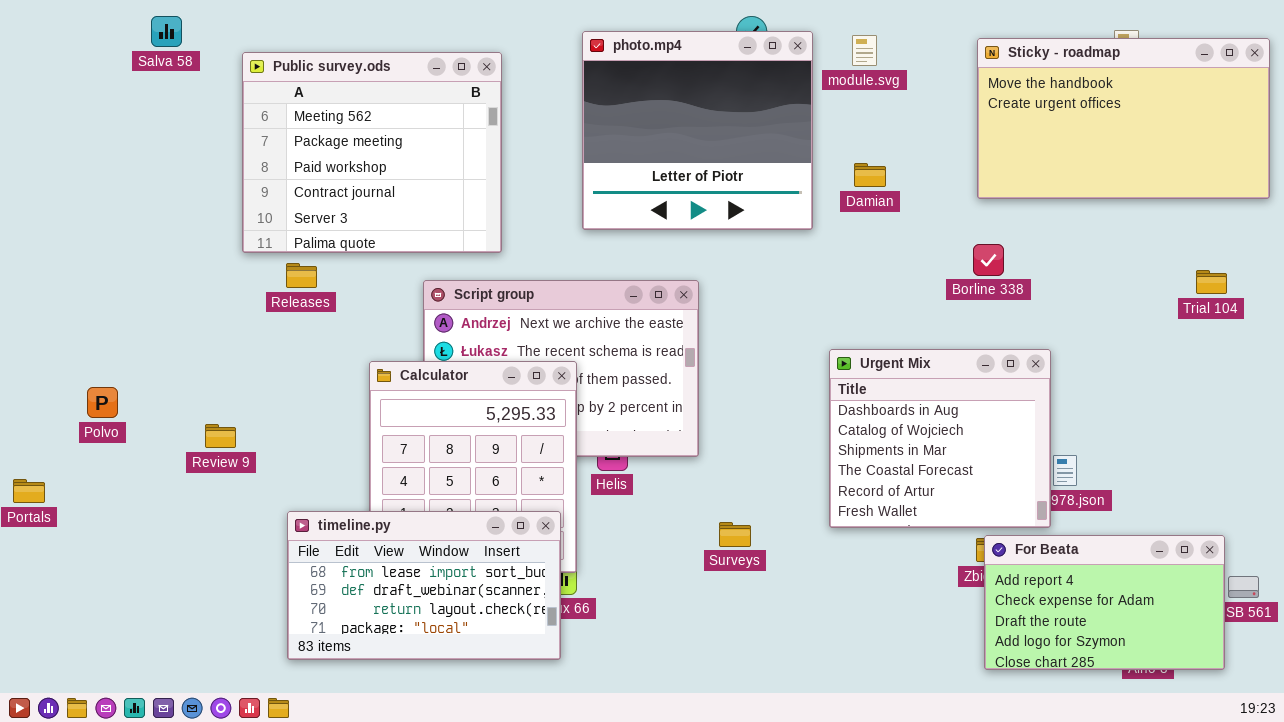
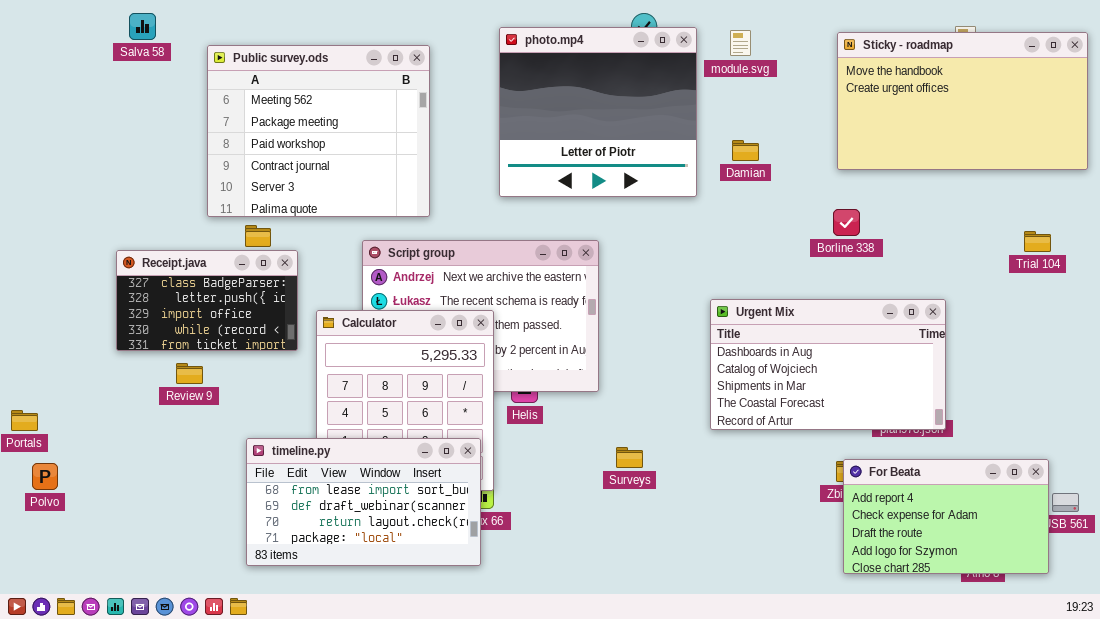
Receipt.java: none -> [116,250,298,351], opened
Urgent Mix: [829,349,1051,528] -> [710,299,946,430], resized
Polvo: [87,387,118,418] -> [32,463,58,490], moved

